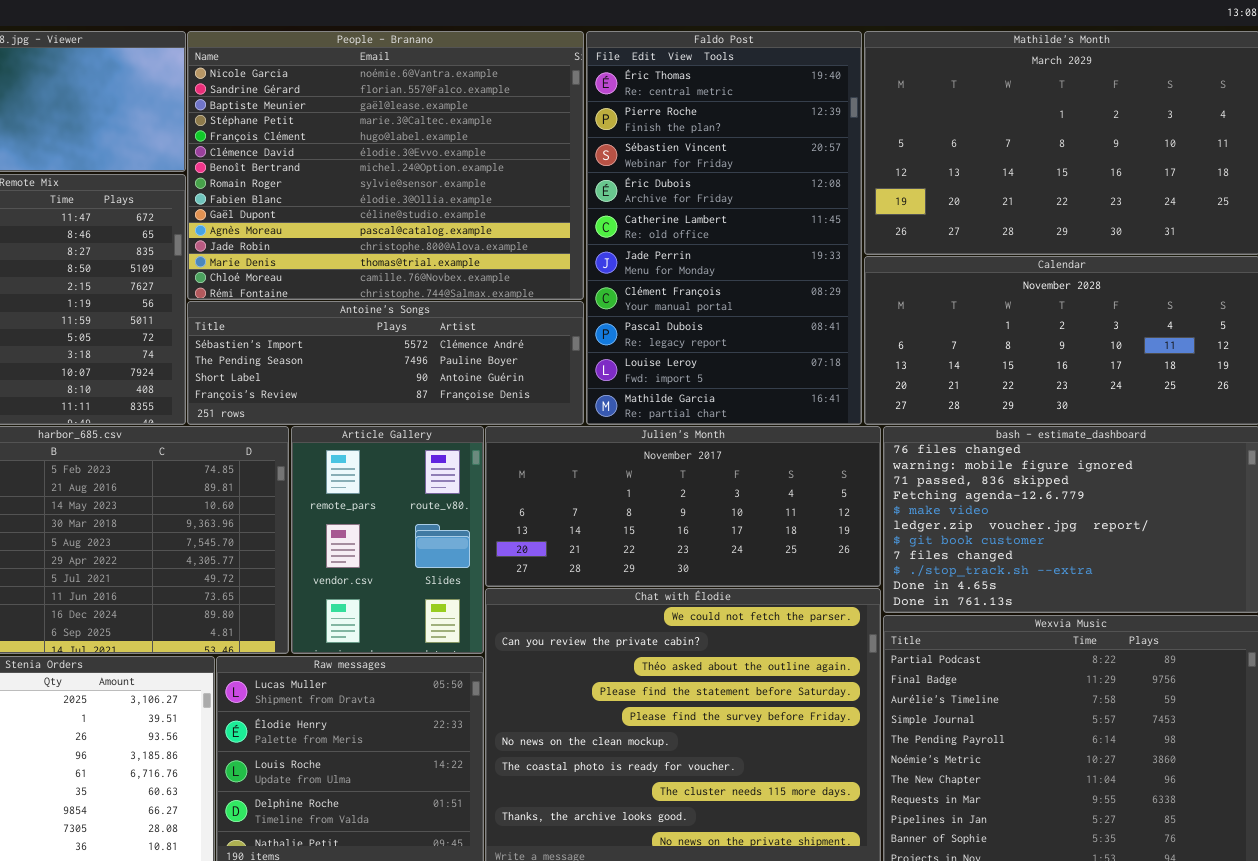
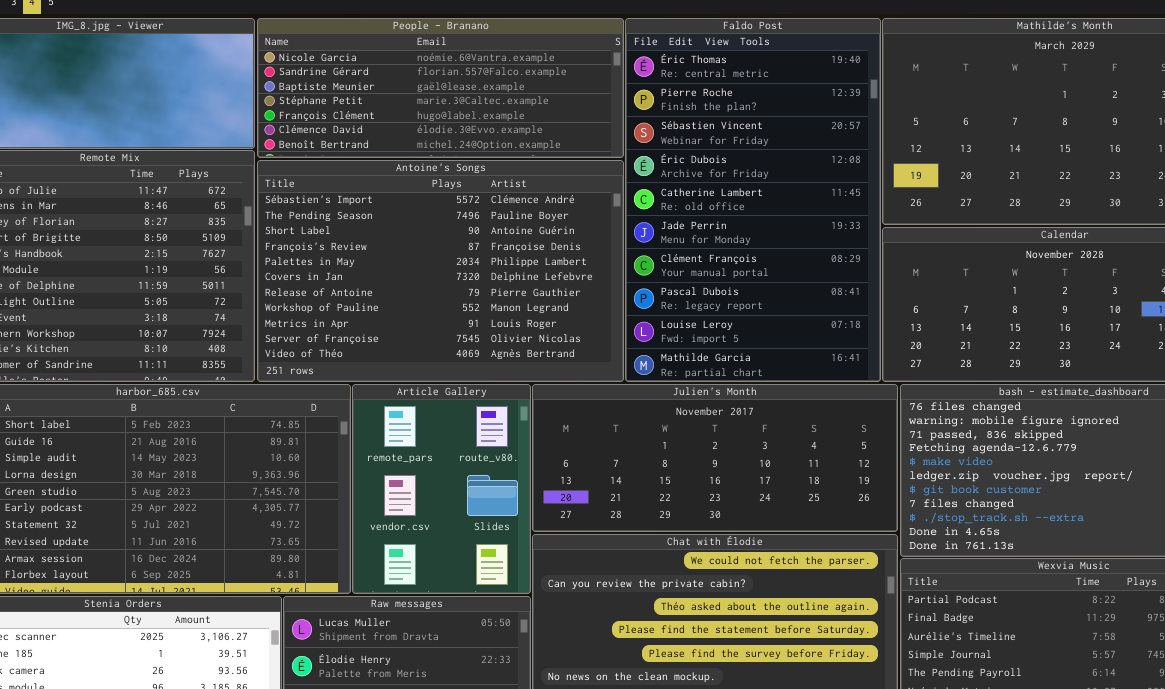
People - Branano: [187,31,584,300] -> [257,18,624,158], resized
Antoine's Songs: [187,301,584,425] -> [257,160,624,382], resized

